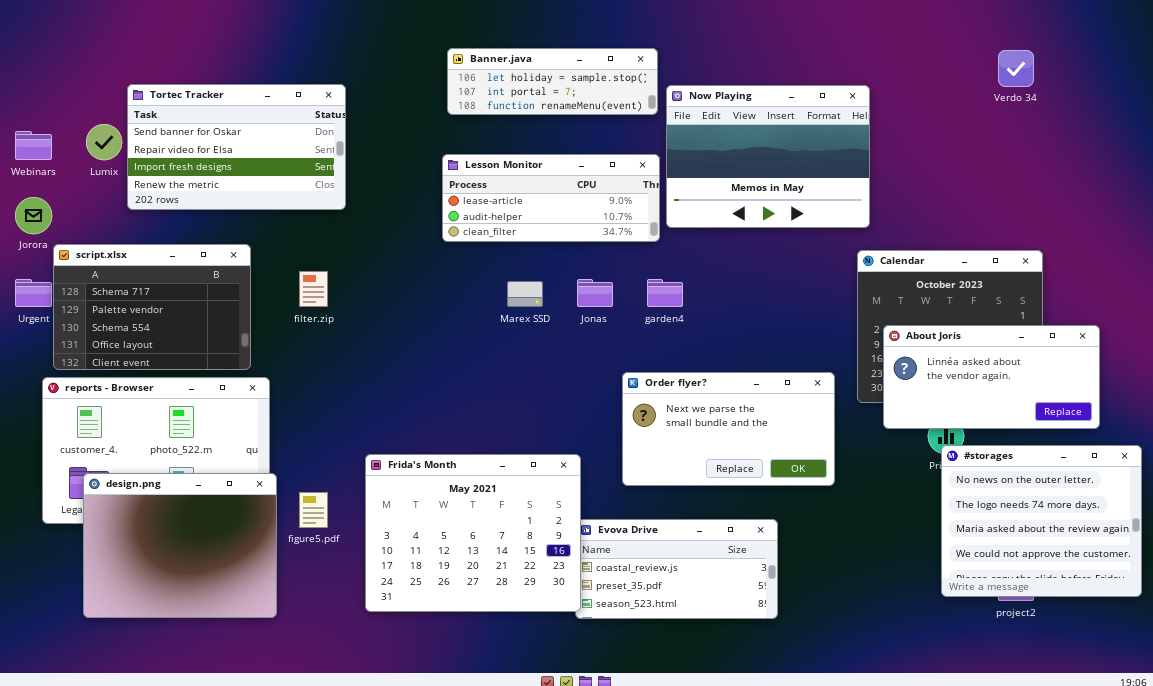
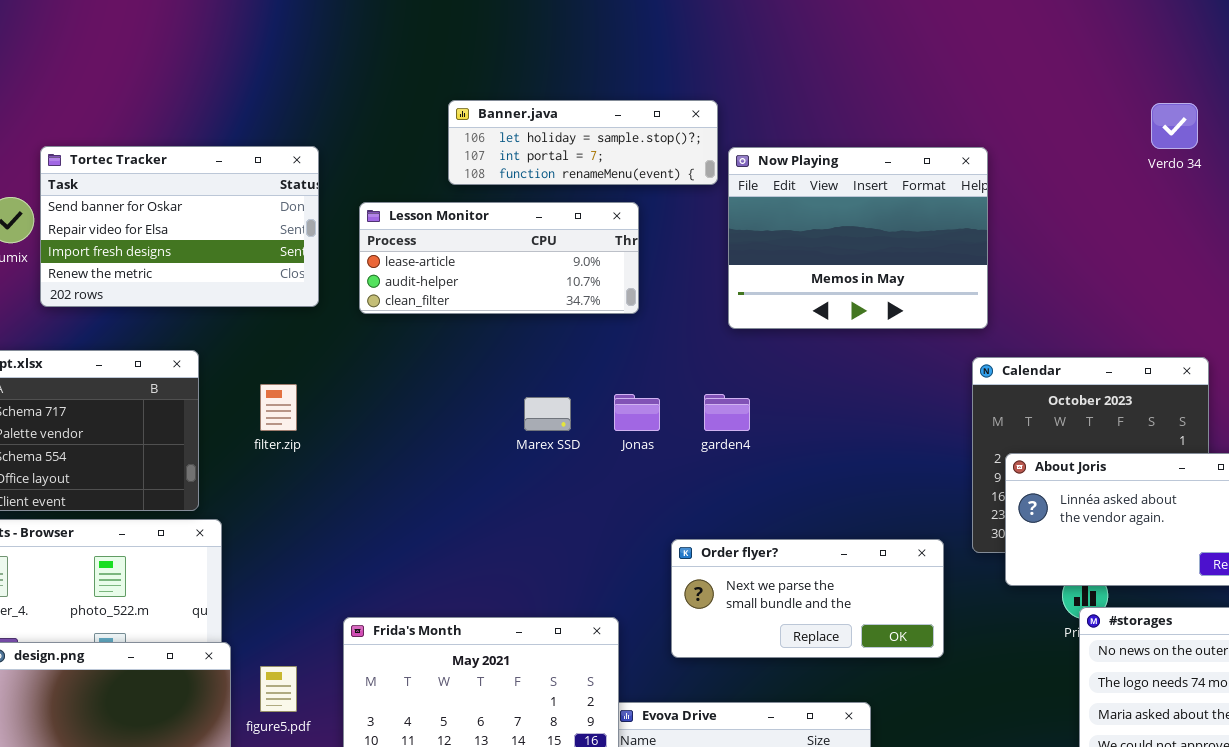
Lesson Monitor: [442,154,660,242] -> [359,202,639,314], moved
Order flyer?: [622,372,835,486] -> [671,539,944,658], resized

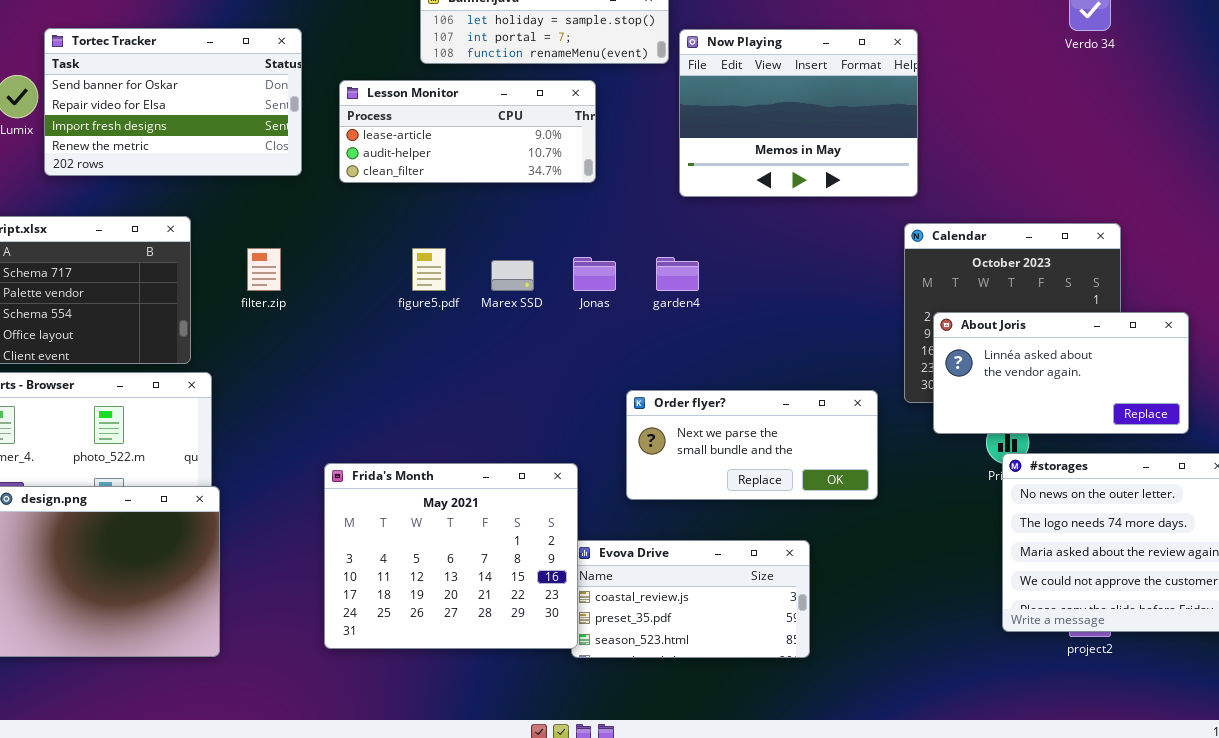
figure5.pdf: [260,666,297,712] -> [412,248,446,291], moved

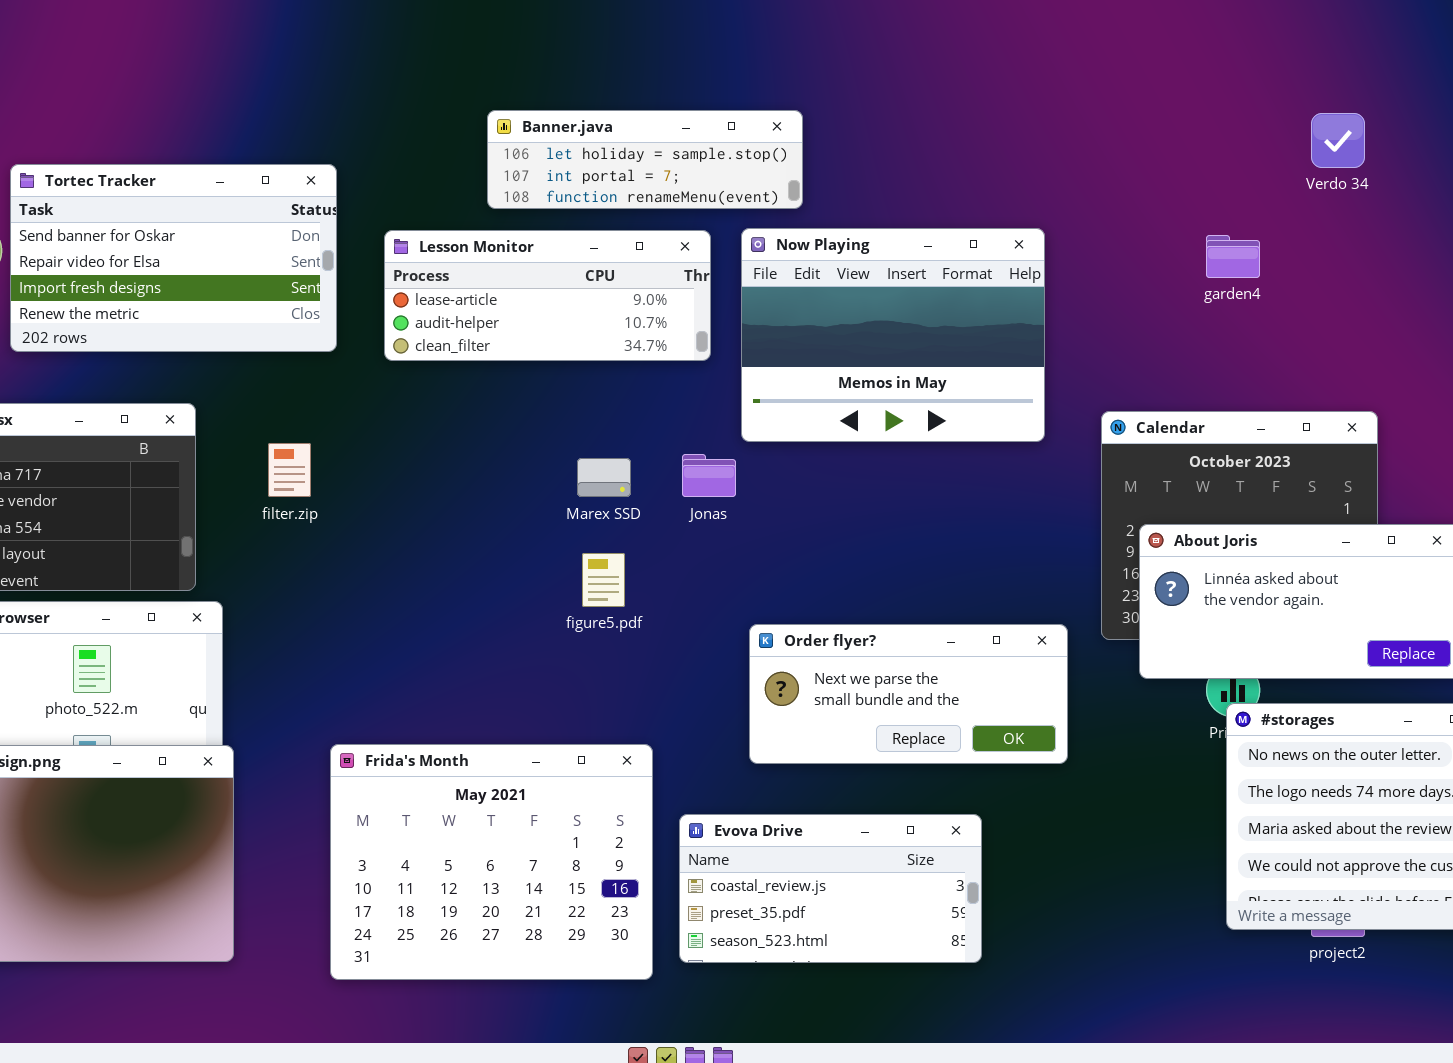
Now Playing: [679,29,918,197] -> [741,228,1045,442], moved
figure5.pdf: [412,248,446,291] -> [582,553,625,607], moved
garden4: [656,257,699,291] -> [1206,235,1260,278], moved
Frida's Month: [324,463,578,649] -> [330,744,653,980], moved

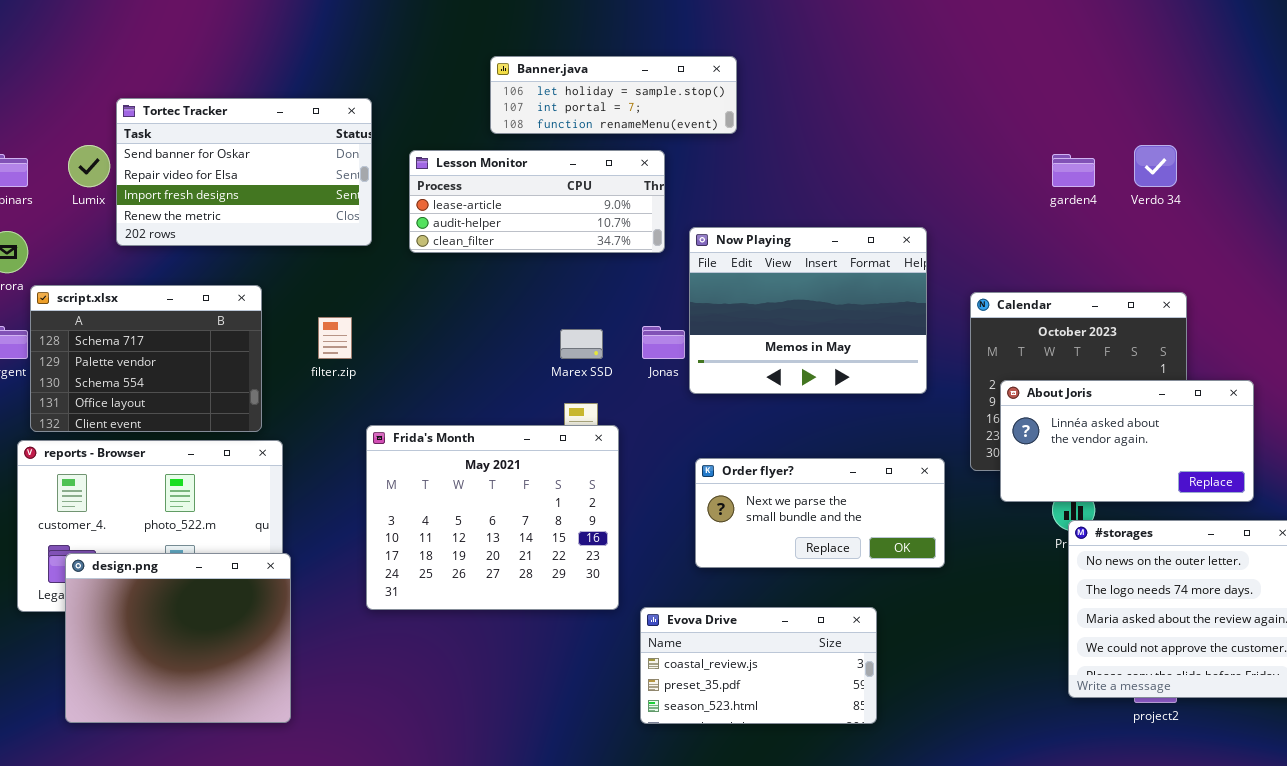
Verdo 34: [1311,113,1365,168] -> [1134,145,1177,187], moved
Now Playing: [741,228,1045,442] -> [689,227,927,394], moved
Frida's Month: [330,744,653,980] -> [366,425,619,610], moved

